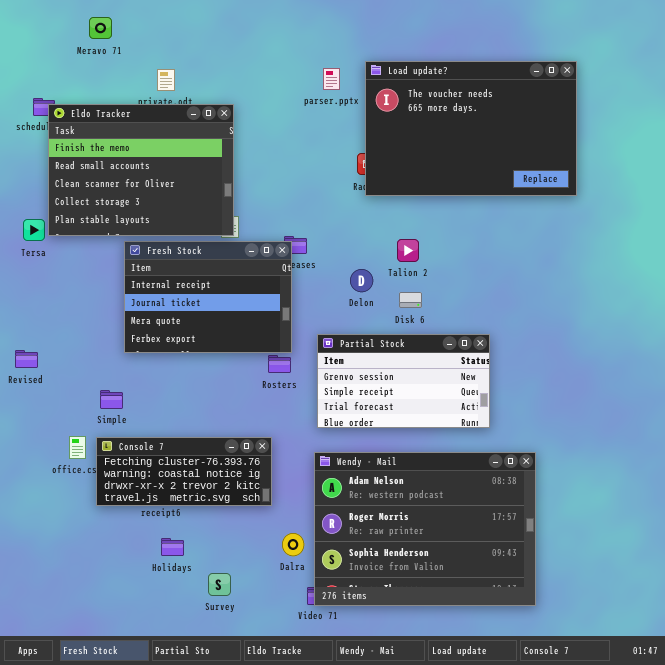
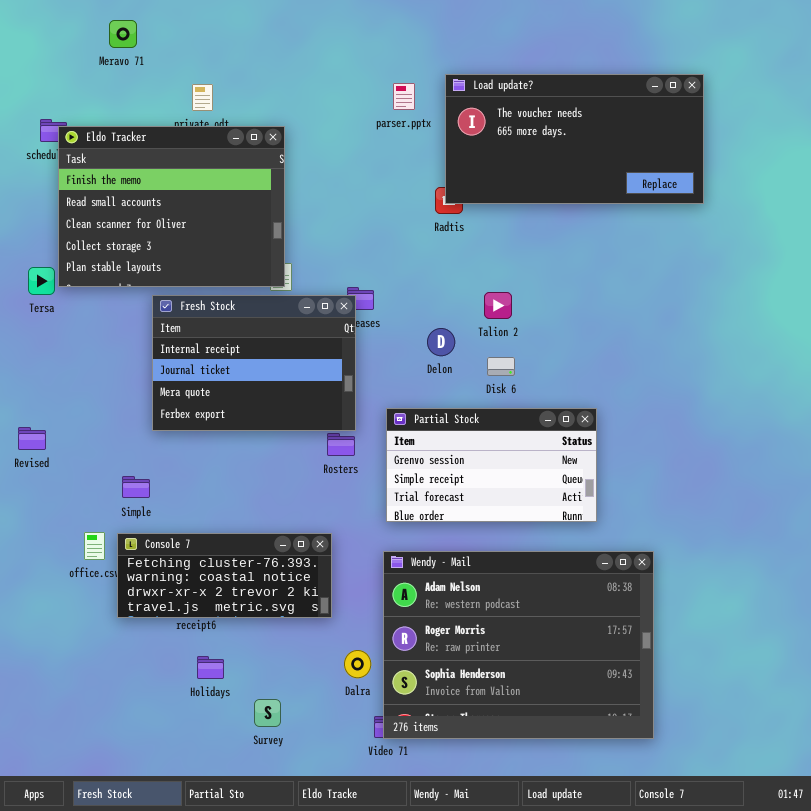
Load update?: [365,61,577,196] -> [445,74,704,204], resized

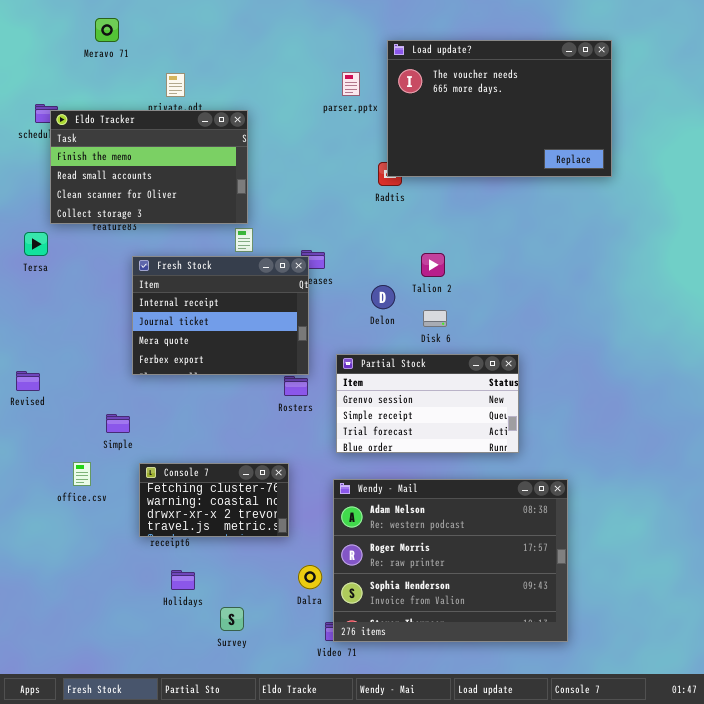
Load update?: [445,74,704,204] -> [387,40,612,177], resized
Eldo Tracker: [58,126,285,287] -> [50,110,248,224], resized
Console 7: [117,533,332,618] -> [139,463,289,537], resized

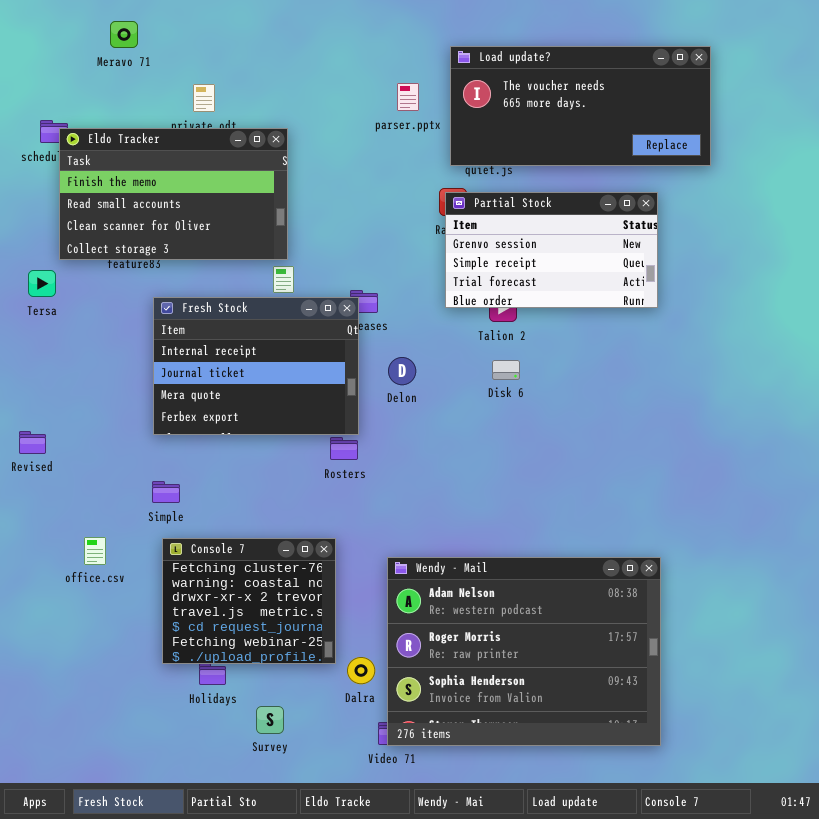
Load update?: [387,40,612,177] -> [450,46,711,166], resized
Delon: [371,285,395,309] -> [388,357,416,385], moved
Partial Stock: [336,354,519,453] -> [445,192,658,308], moved
Simple: [106,414,130,433] -> [152,481,180,503], moved
Console 7: [139,463,289,537] -> [162,538,336,664], resized

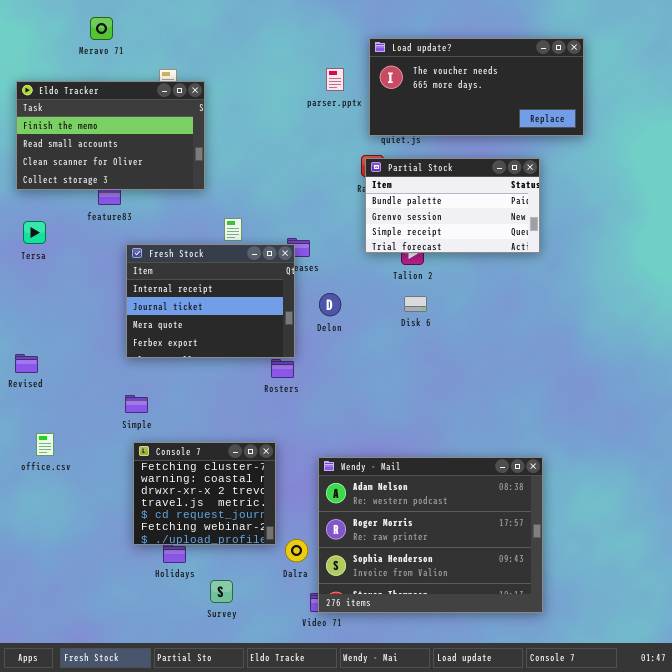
Eldo Tracker: [59,128,288,260] -> [16,81,205,190], moved
Partial Stock: [445,192,658,308] -> [365,158,540,253], scrolled up 1 row
office.csv: [84,537,106,565] -> [36,433,54,456], moved

